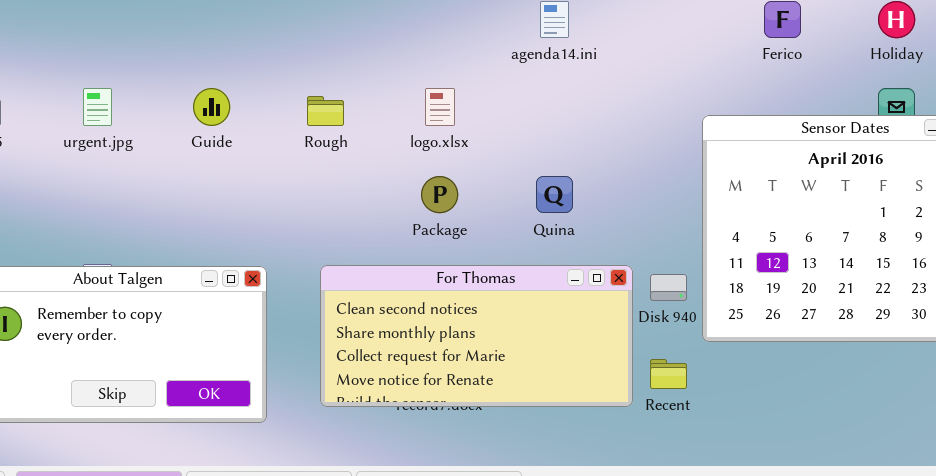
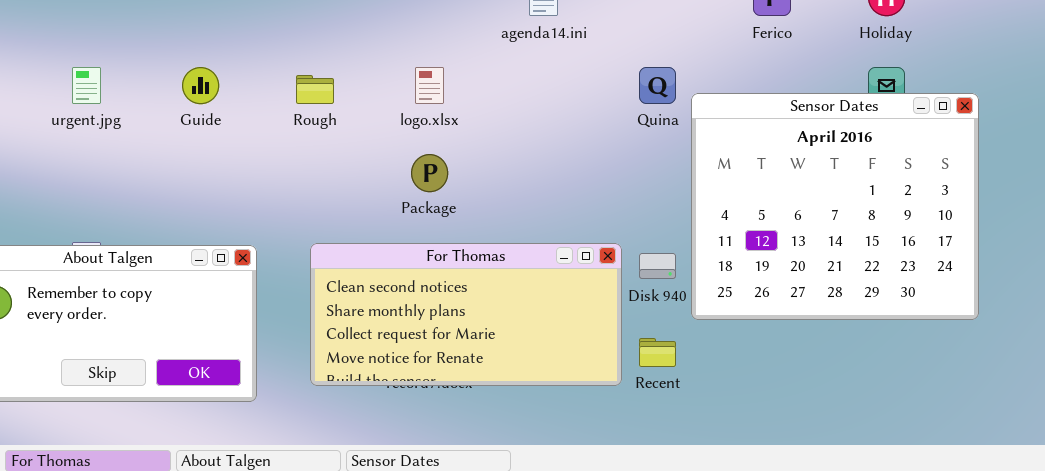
Quina: [536,176,573,213] -> [639,67,676,104], moved

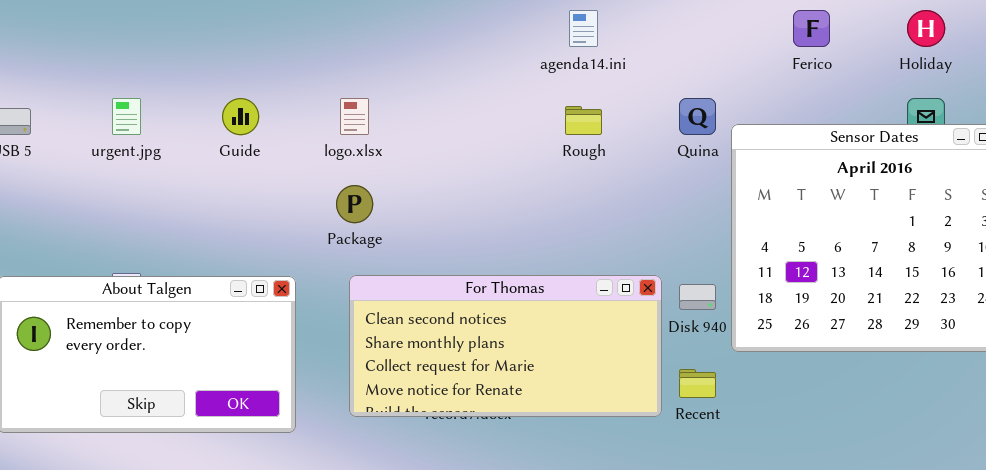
logo.xlsx: [415,67,444,104] -> [340,98,369,135], moved
Rough: [296,75,334,104] -> [565,106,602,135], moved
Package: [411,154,448,192] -> [336,185,373,223], moved

